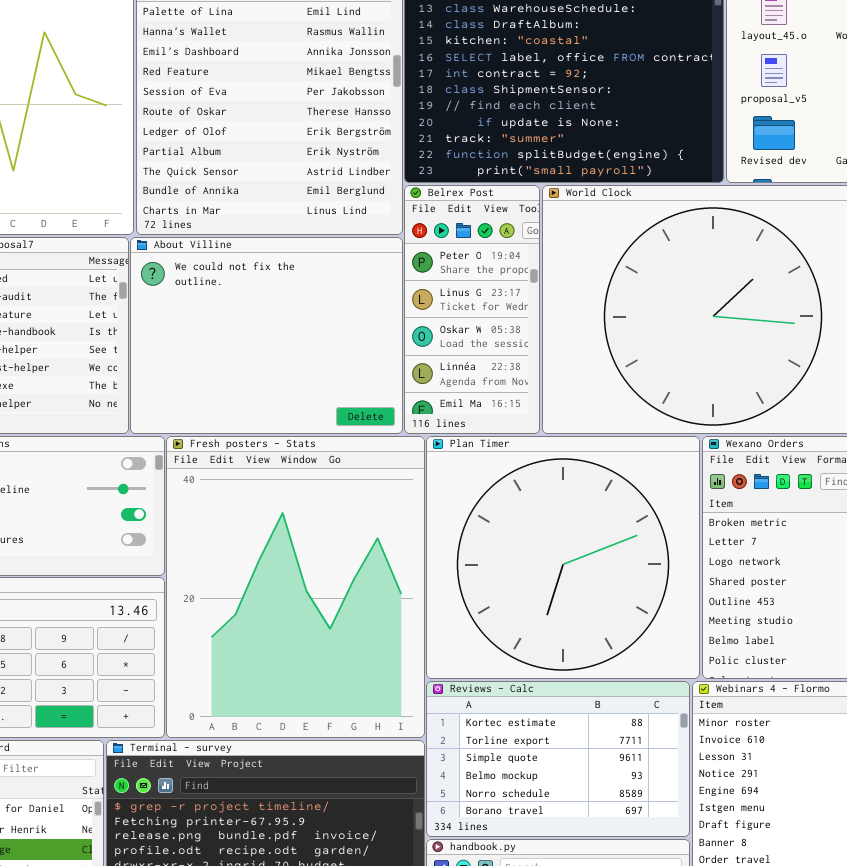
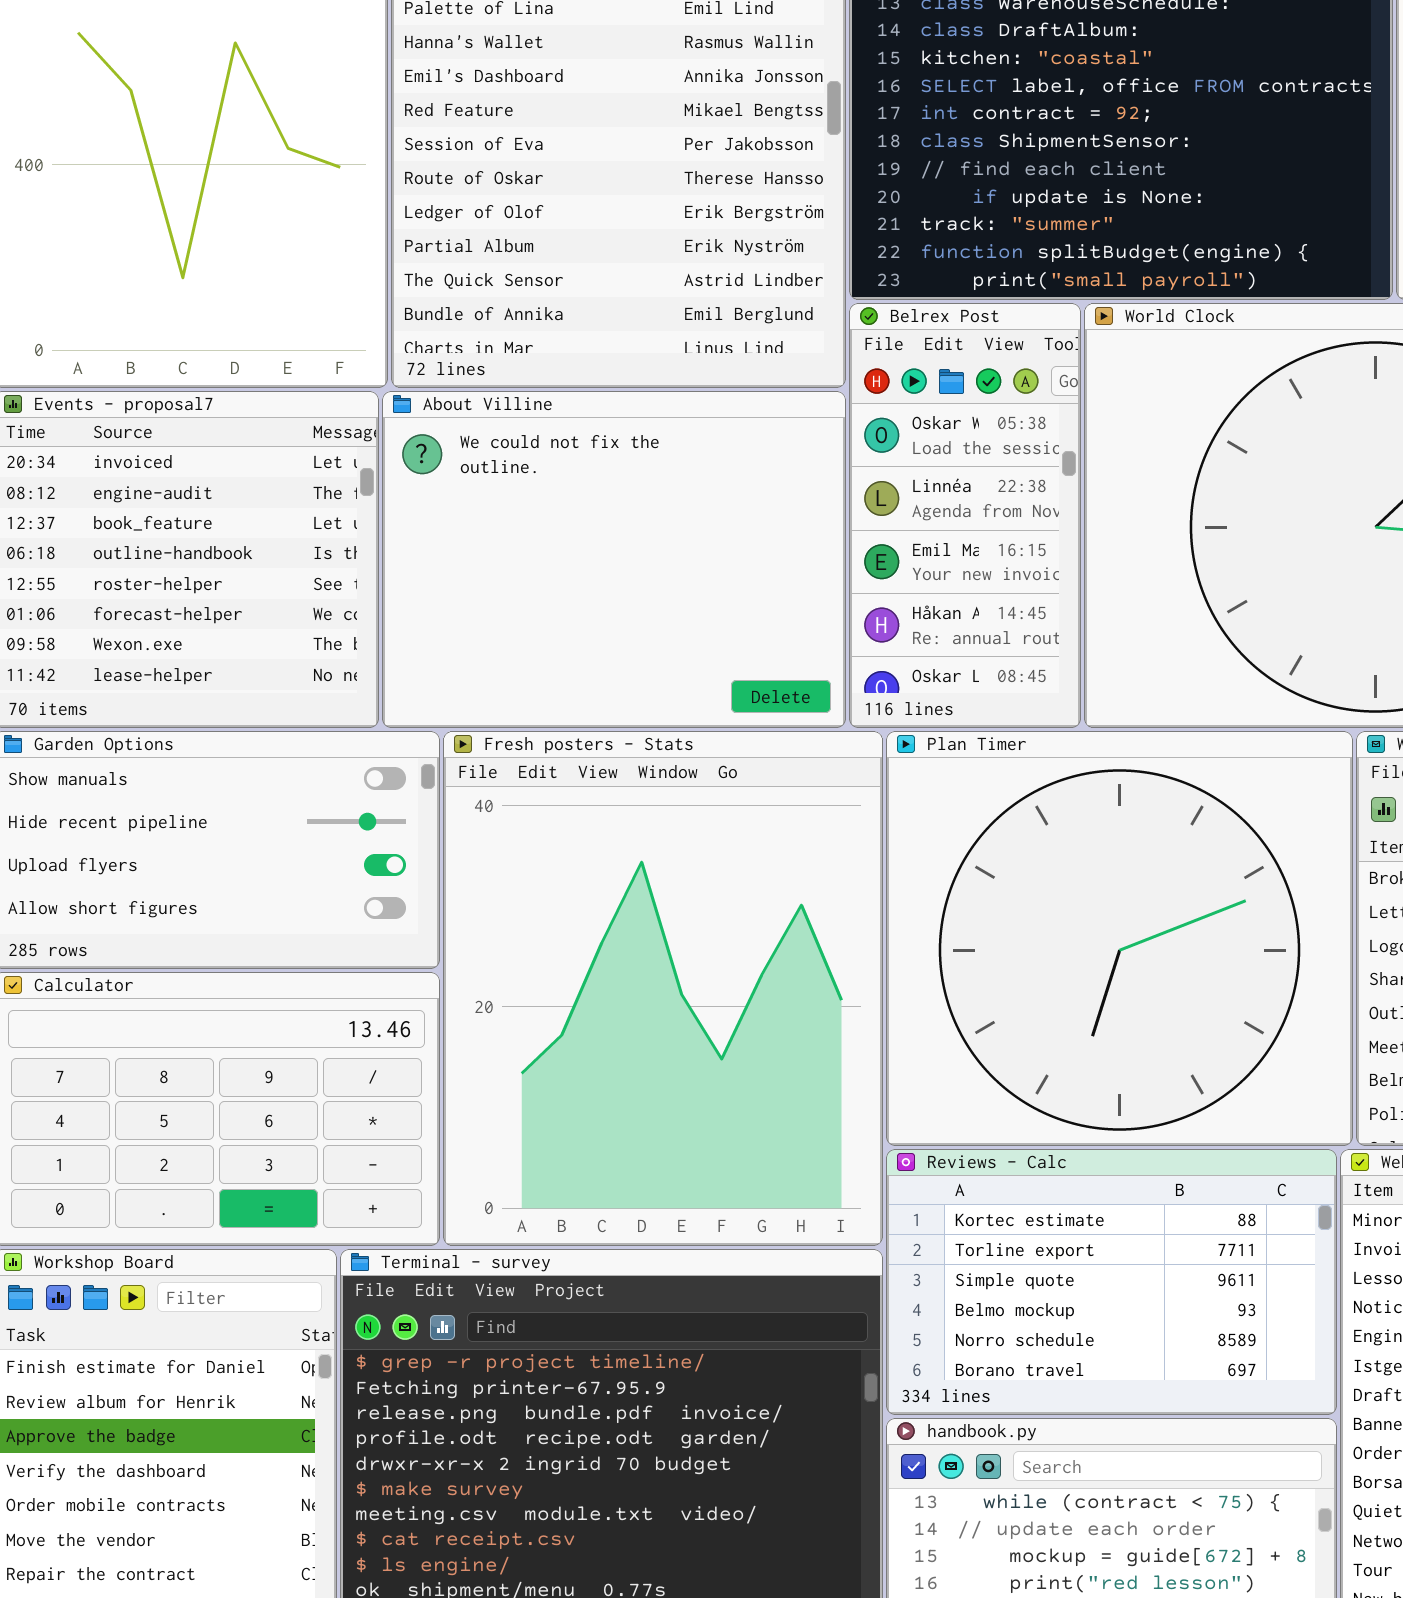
Belrex Post: [404,185,540,434] -> [849,303,1081,728], scrolled down 2 rows

